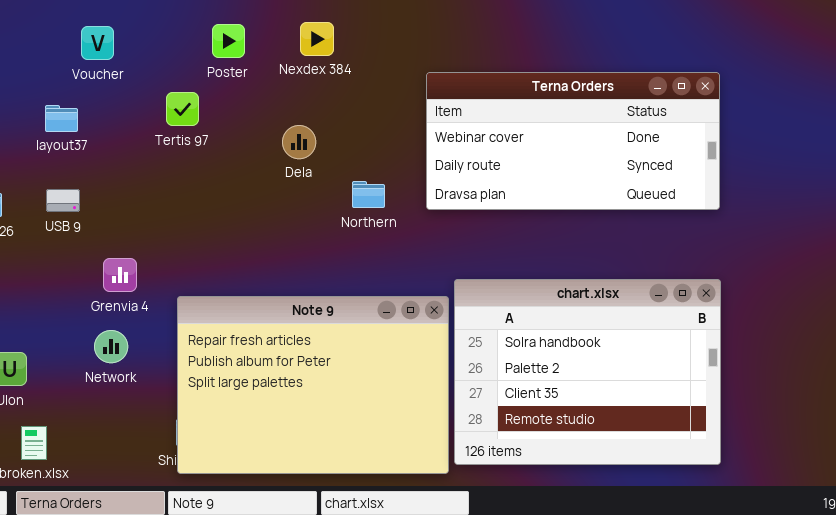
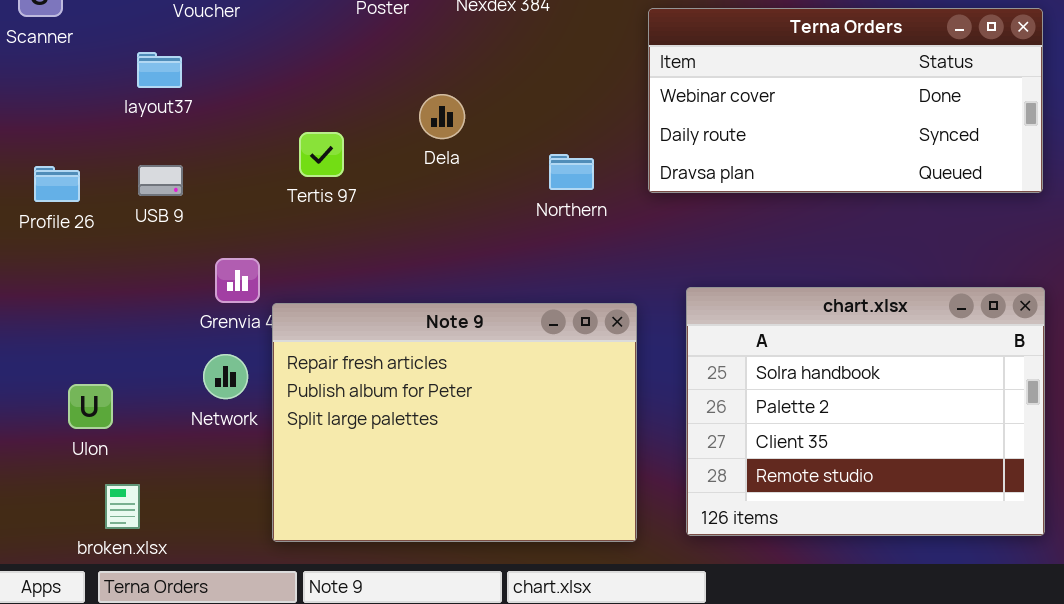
Tertis 97: [166,92,199,126] -> [299,132,344,177], moved
Dela: [282,125,316,159] -> [419,94,465,139], moved
Note 9: [177,296,449,474] -> [272,303,637,542], moved

